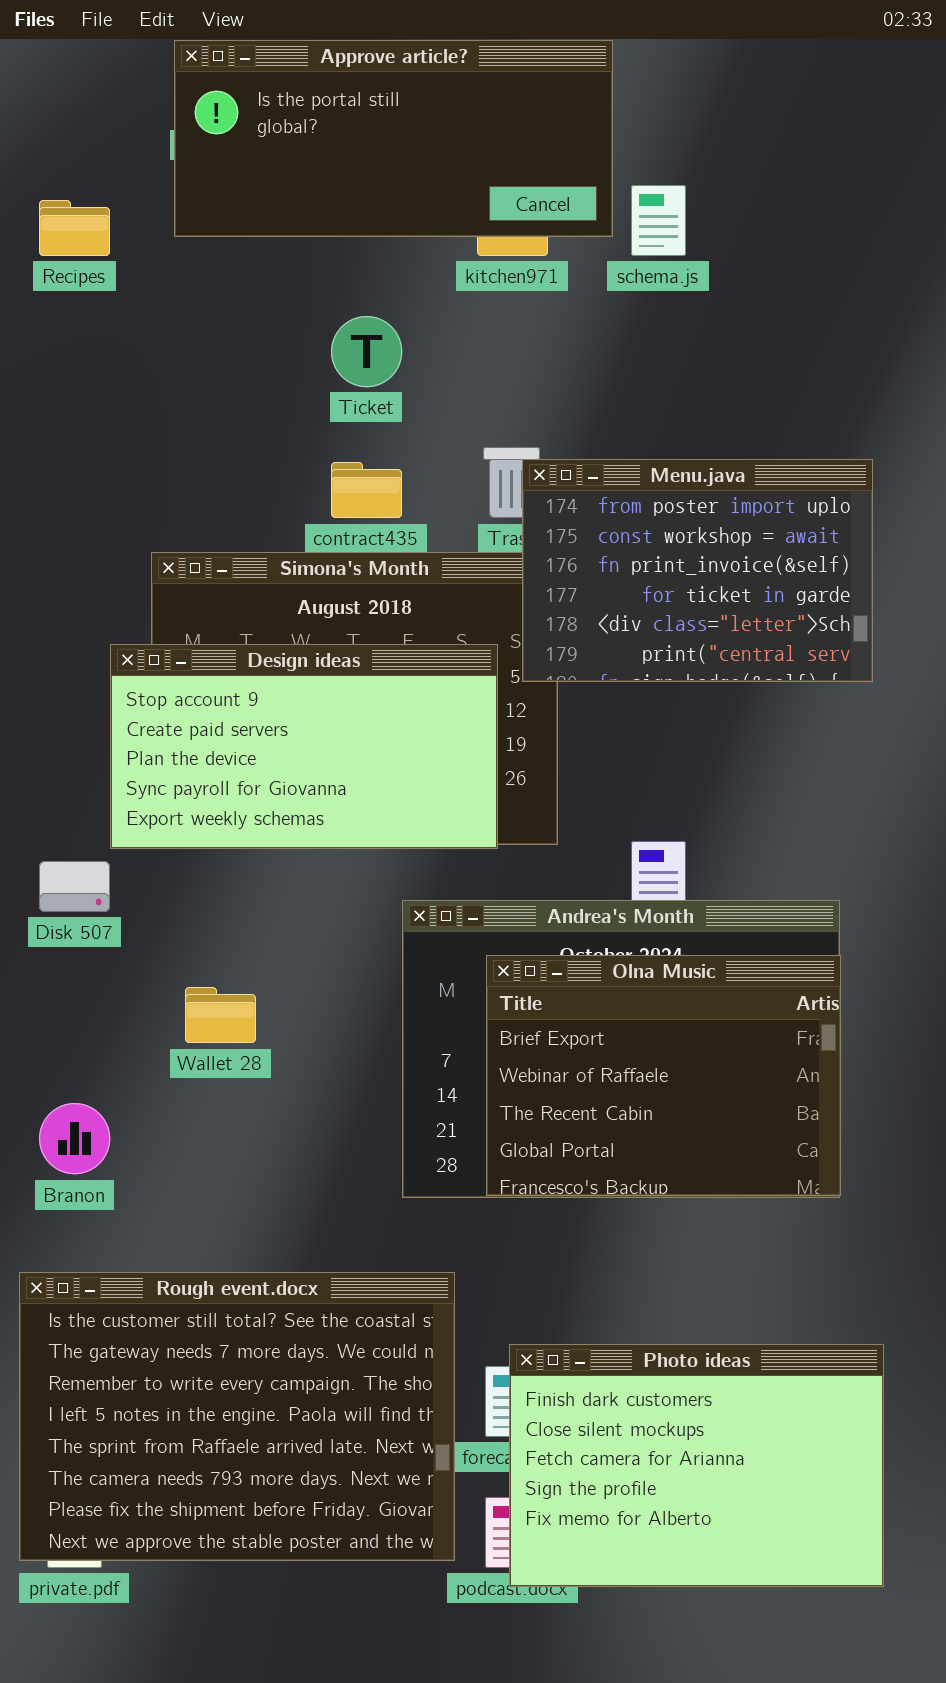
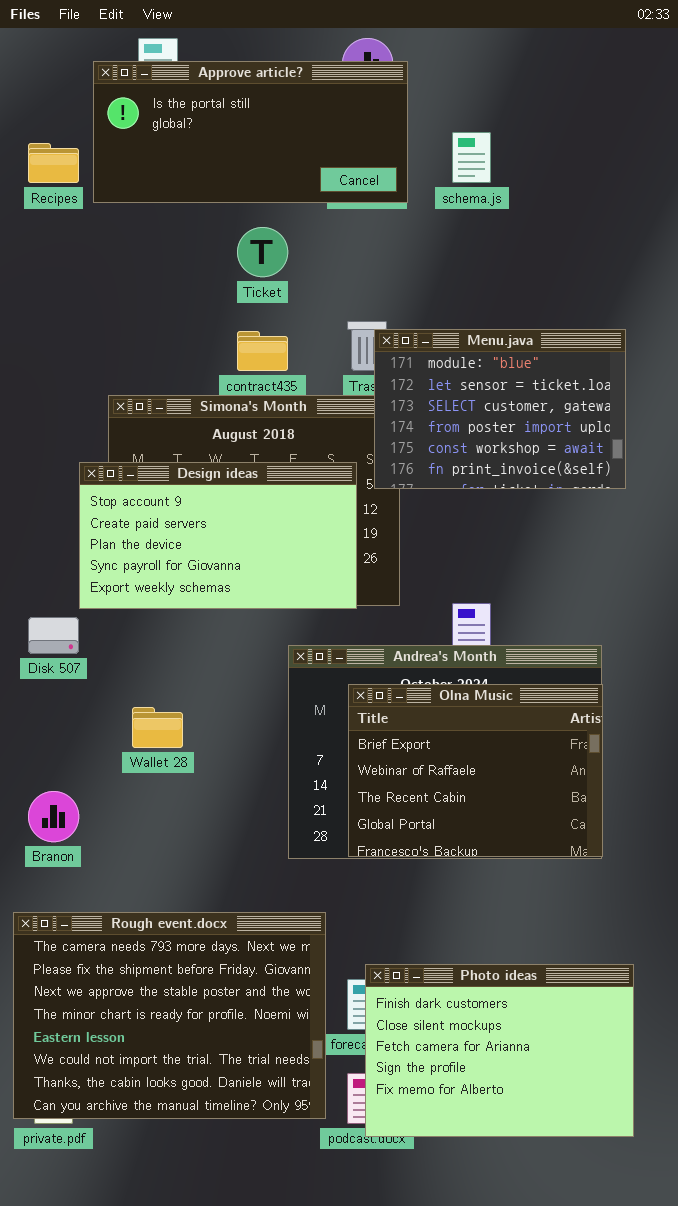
Approve article?: [174,40,613,237] -> [93,61,408,203], moved
Menu.java: [522,459,873,682] -> [374,329,626,489], scrolled up 3 rows
Rough event.docx: [19,1272,455,1561] -> [13,912,326,1119], scrolled down 5 rows

